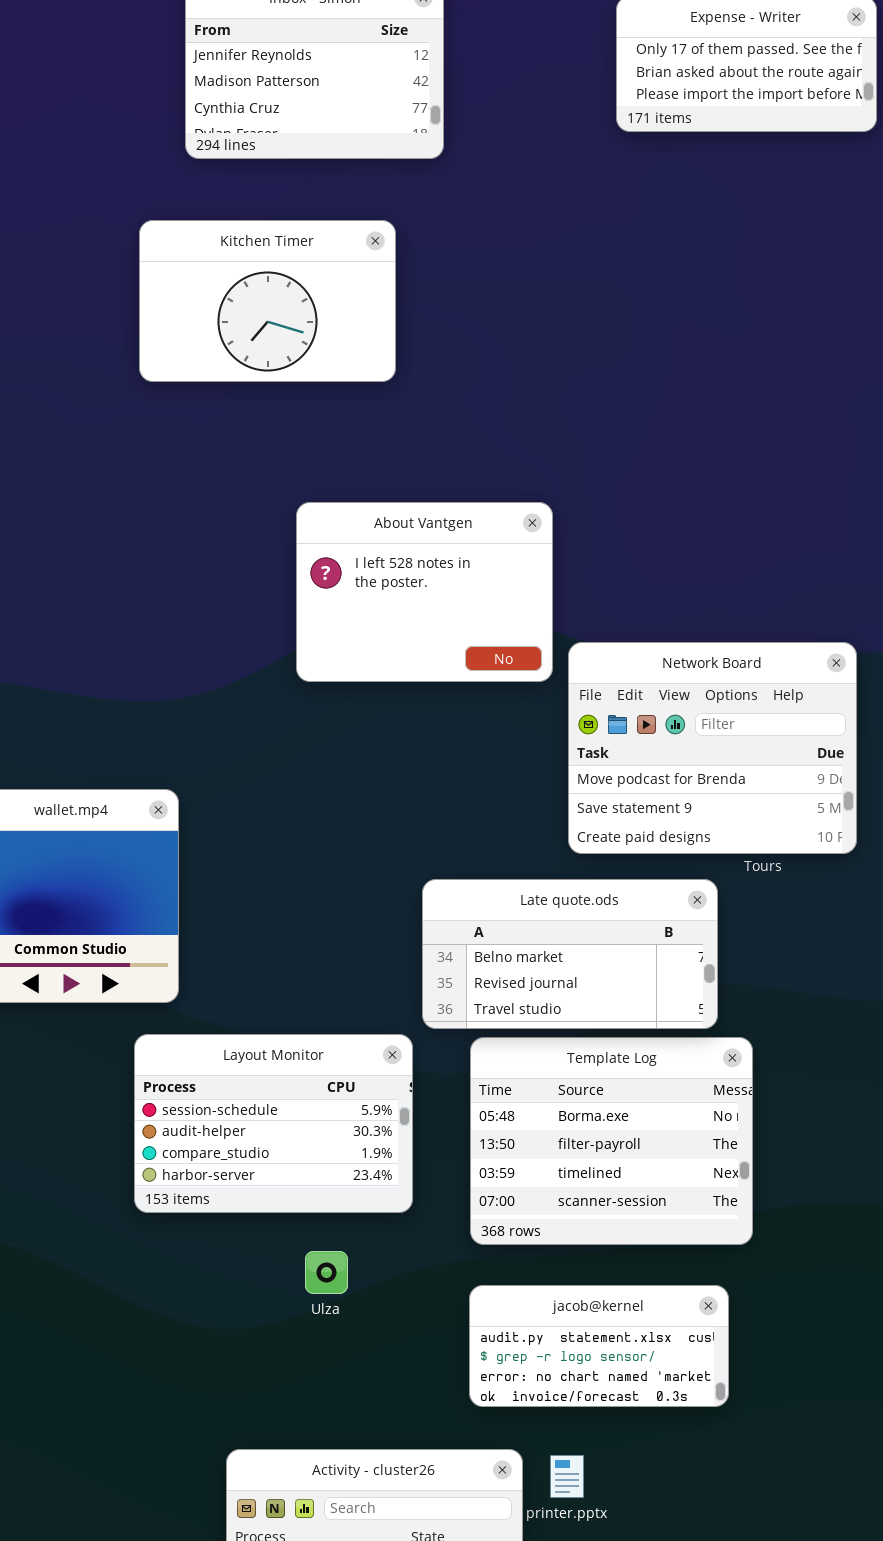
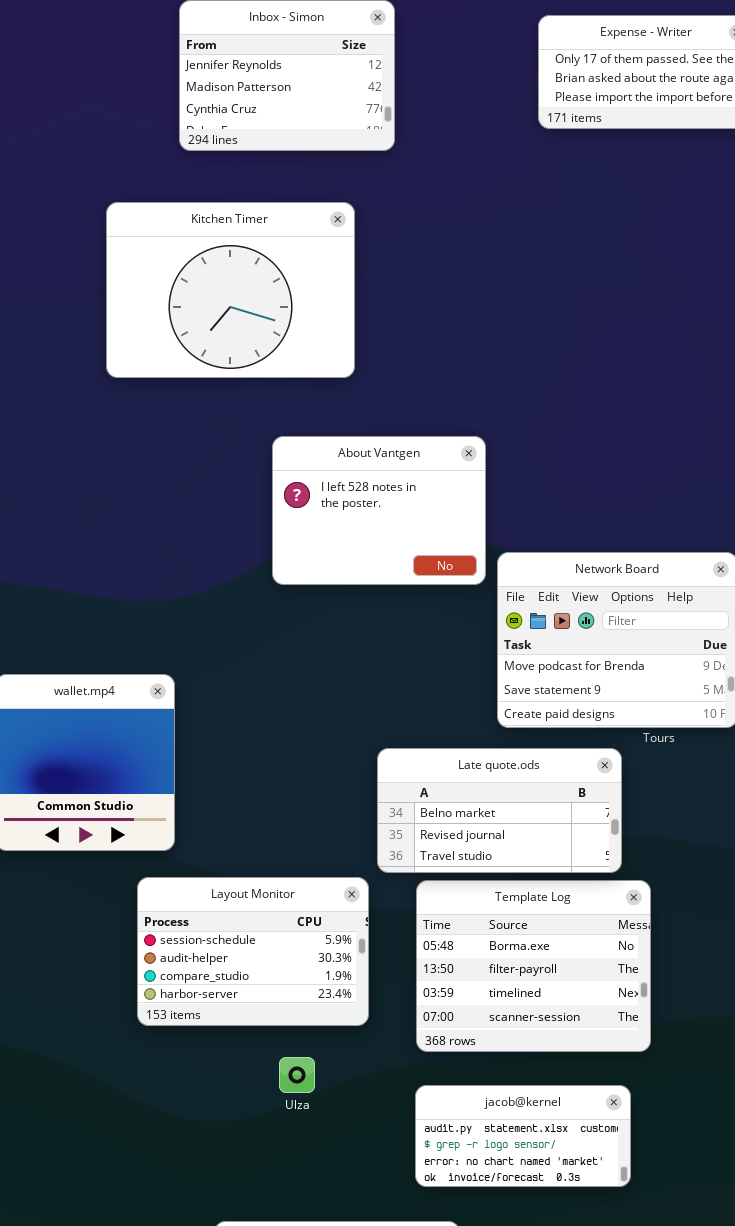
Kitchen Timer: [139,220,396,382] -> [106,202,355,378], resized

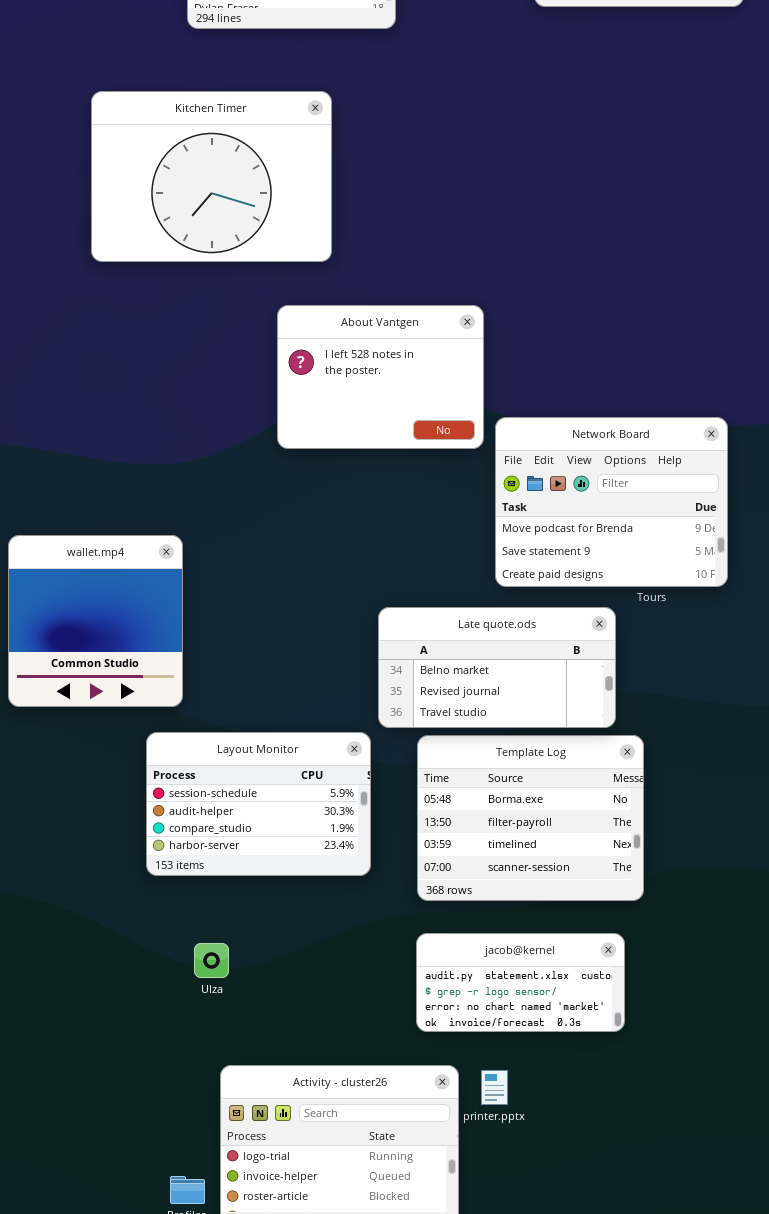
Kitchen Timer: [106,202,355,378] -> [91,91,332,262], moved
Ulza: [279,1057,315,1093] -> [194,943,229,978], moved

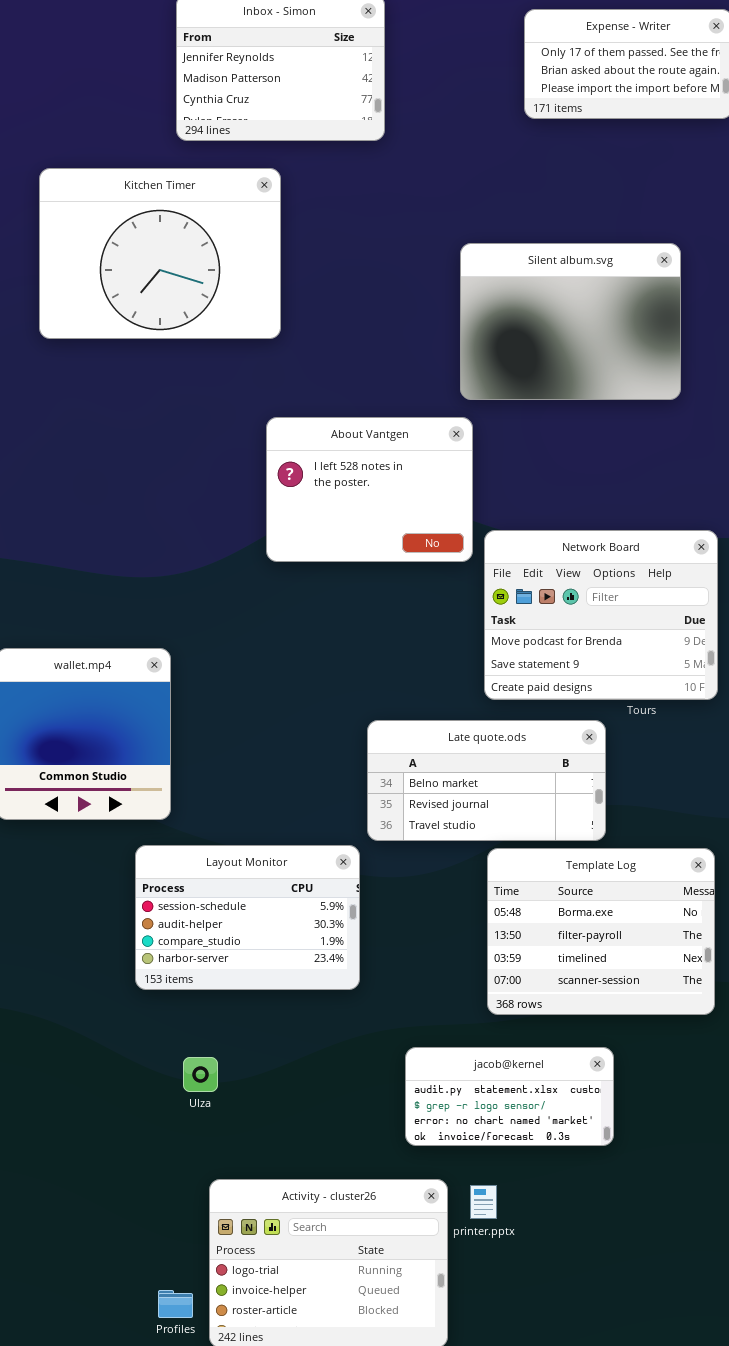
Kitchen Timer: [91,91,332,262] -> [39,168,281,339], moved
Silent album.svg: none -> [460,243,681,400], opened
Template Log: [417,735,644,901] -> [487,848,715,1015], moved

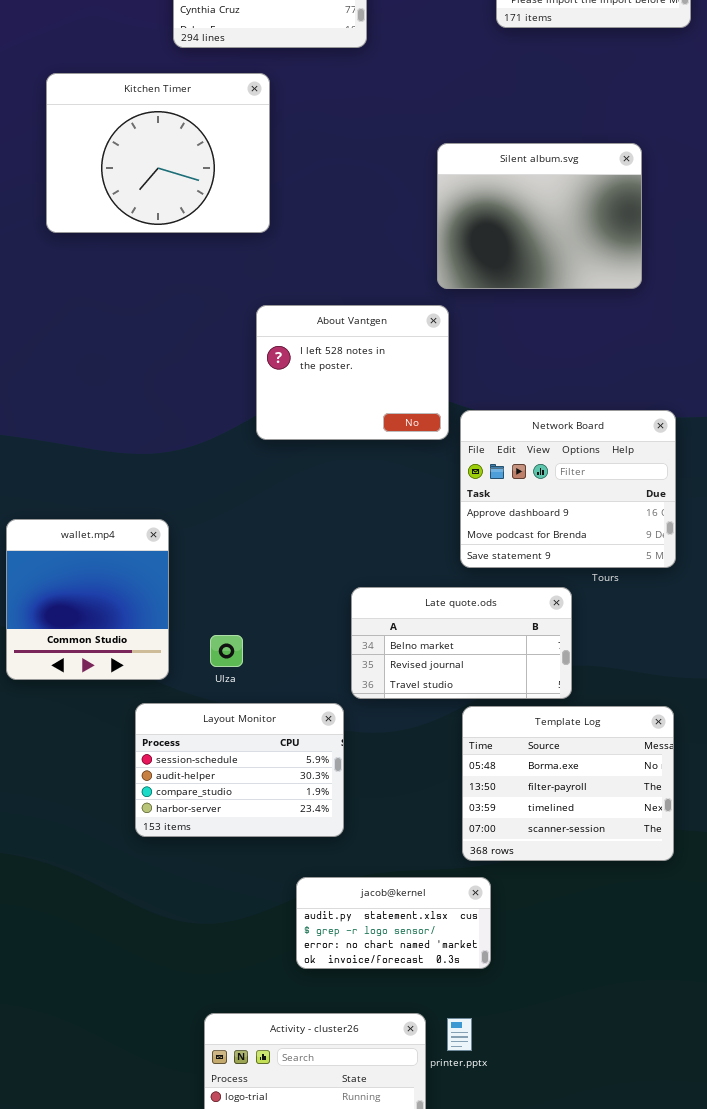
Network Board: [484,530,718,700] -> [460,410,676,568], scrolled up 1 row
jacob@kernel: [405,1047,614,1146] -> [296,877,491,969], moved
Ulza: [183,1057,218,1092] -> [210,635,243,667], moved

